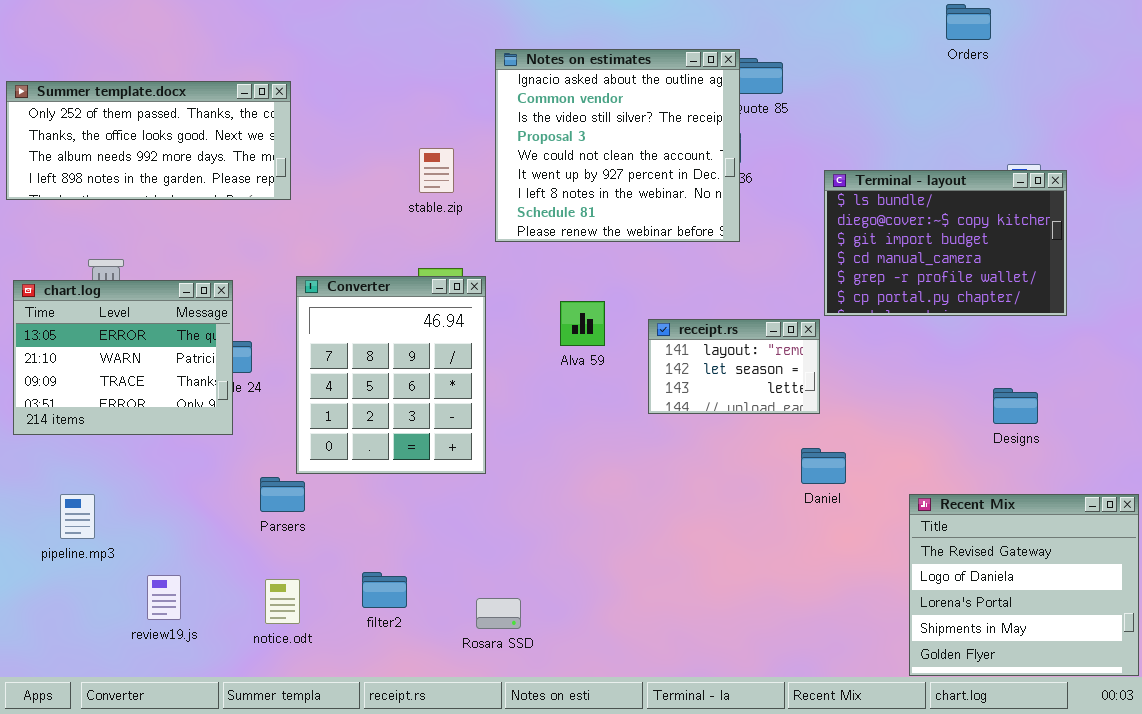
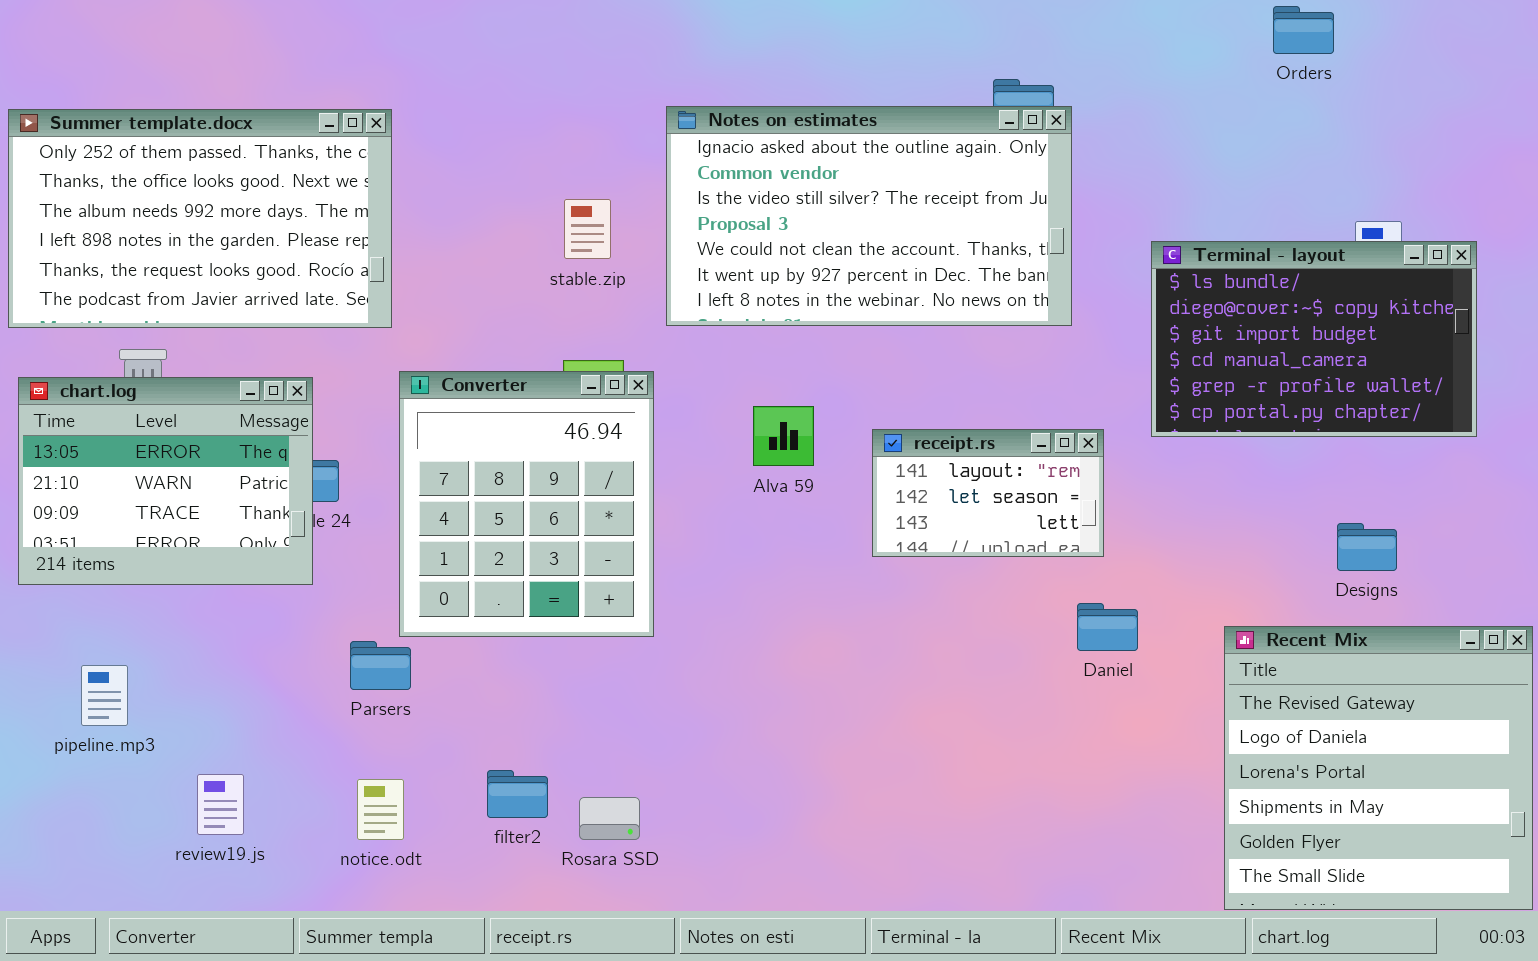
Notes on estimates: [495,49,740,242] -> [666,106,1072,326], resized
Summer template.docx: [6,81,291,200] -> [8,109,392,328], resized
Terminal - layout: [824,170,1067,316] -> [1151,241,1477,437], moved
Recent Mix: [909,494,1139,676] -> [1224,626,1533,910], resized
Rosara SSD: [476,598,521,629] -> [579,797,640,840], moved

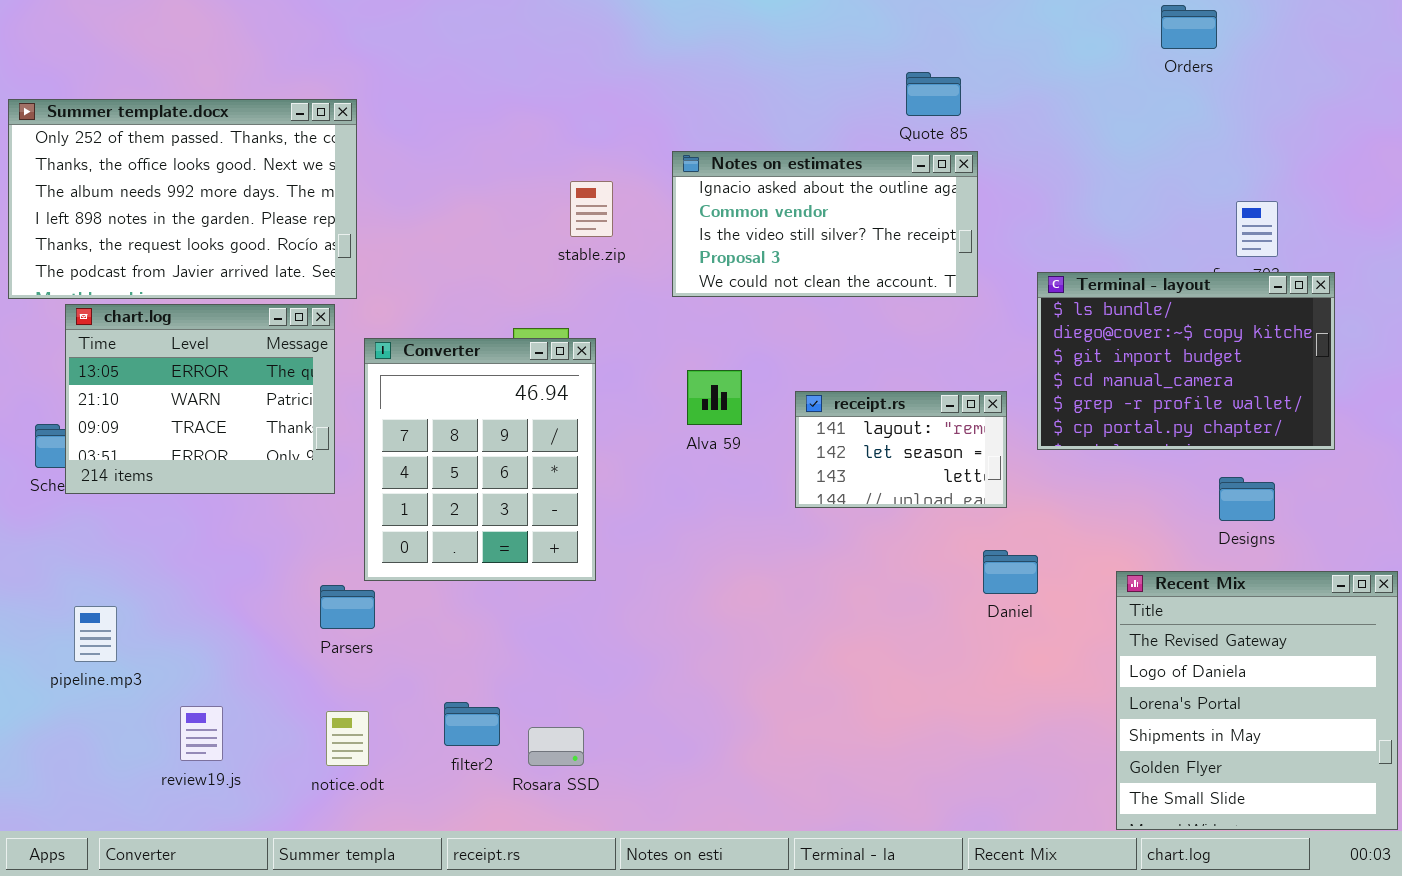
Notes on estimates: [666,106,1072,326] -> [672,151,978,297], resized
stable.zip: [564,199,611,259] -> [570,181,613,237], moved
Terminal - layout: [1151,241,1477,437] -> [1037,272,1335,450], moved
chart.log: [18,377,313,585] -> [65,304,335,494], moved

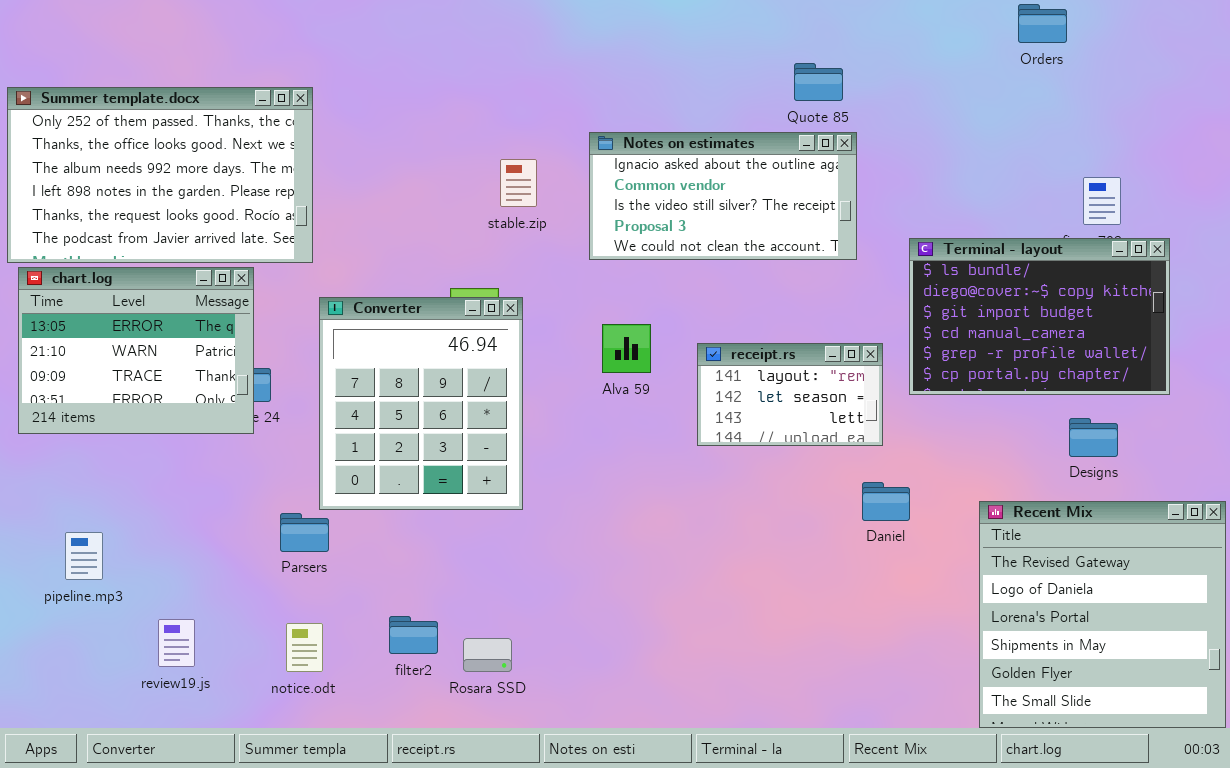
chart.log: [65,304,335,494] -> [18,267,254,434], moved

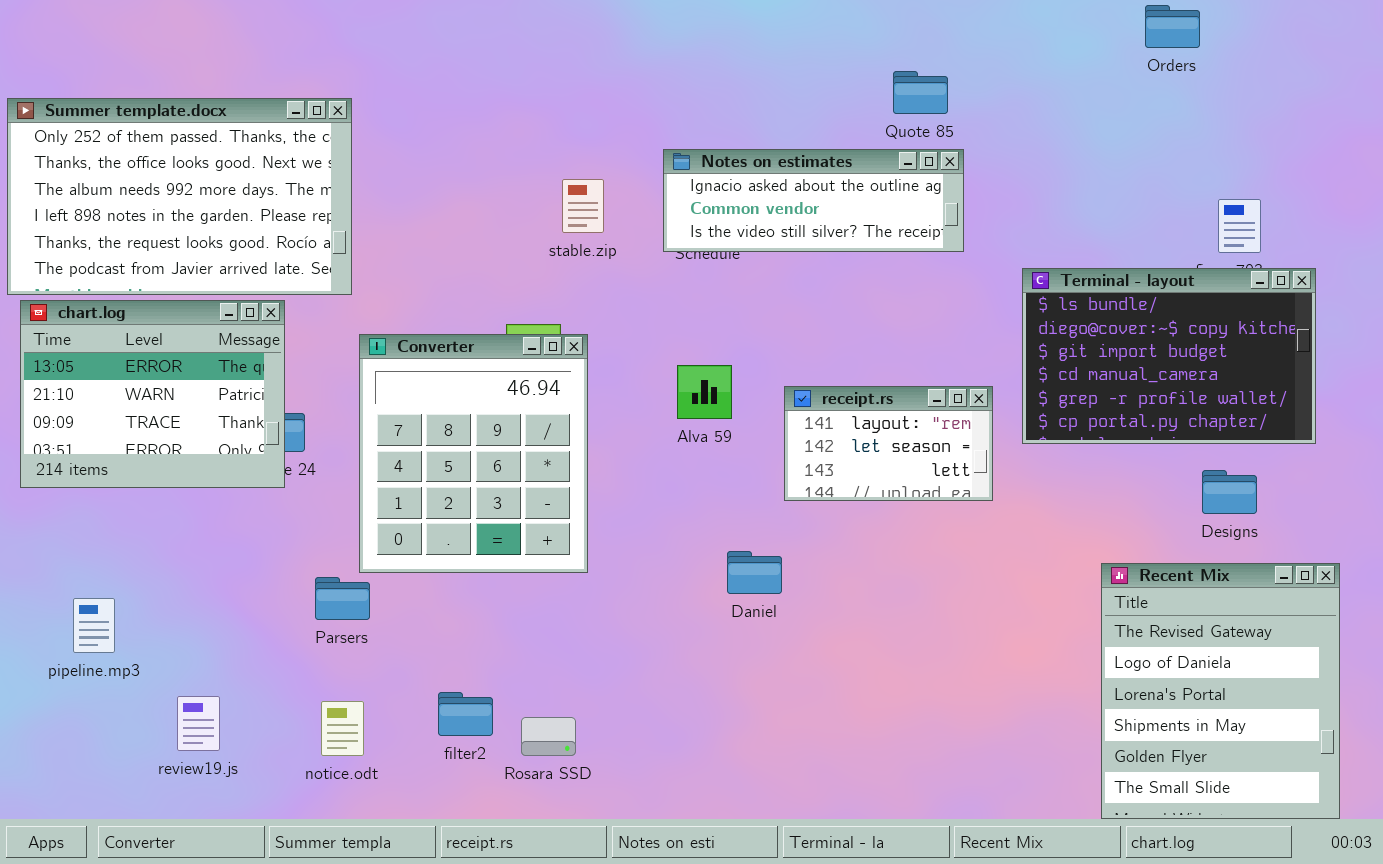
Notes on estimates: [589,132,857,260] -> [663,149,964,252], resized
Daniel: [862,482,910,521] -> [727,551,782,594], moved
Recent Mix: [979,501,1226,728] -> [1101,563,1340,819], resized

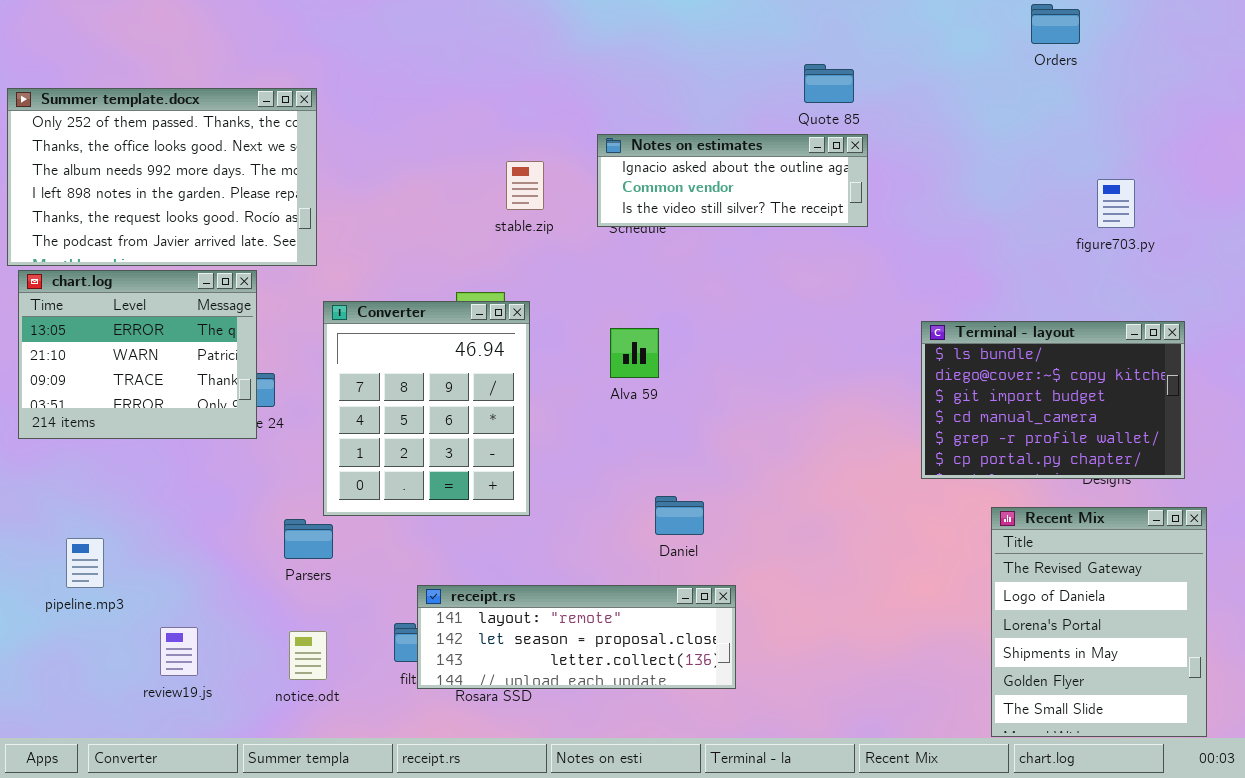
Terminal - layout: [1022,268,1316,444] -> [921,321,1185,479], moved
receipt.rs: [784,386,993,501] -> [417,585,736,689], moved, resized

